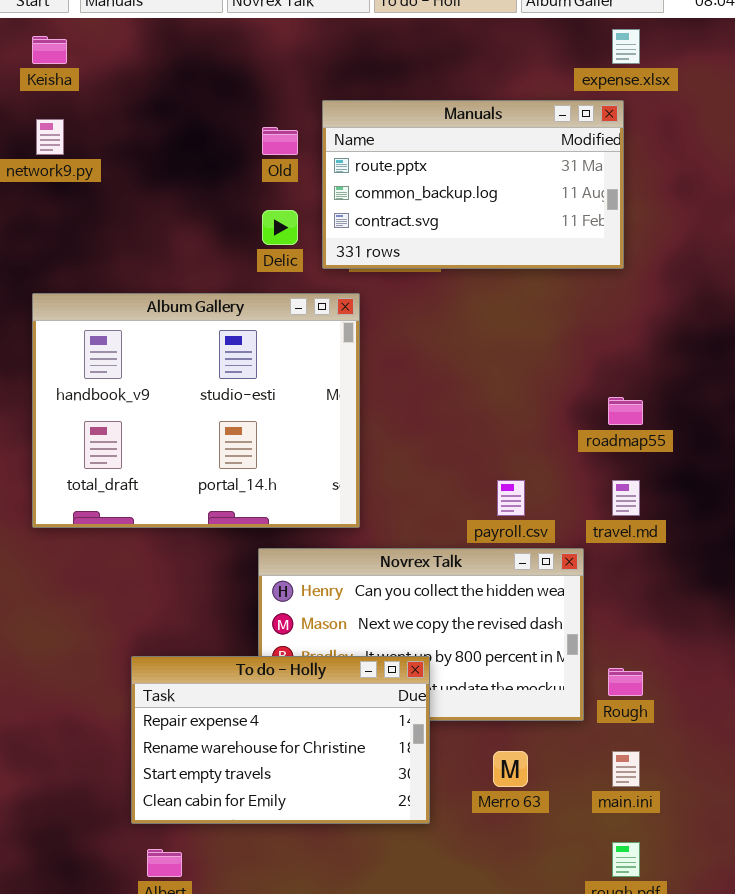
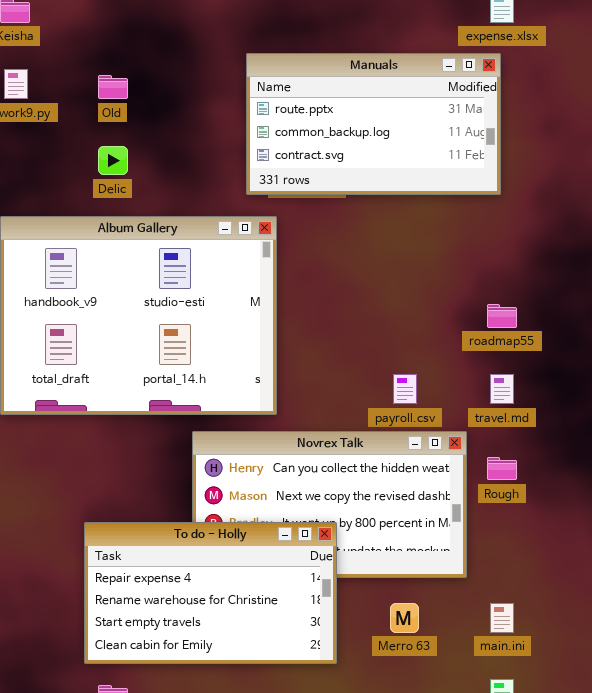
Old: [262,127,298,155] -> [98,75,128,99], moved
Delic: [262,210,298,245] -> [98,146,128,175], moved
Rough: [608,668,643,696] -> [487,457,517,480], moved

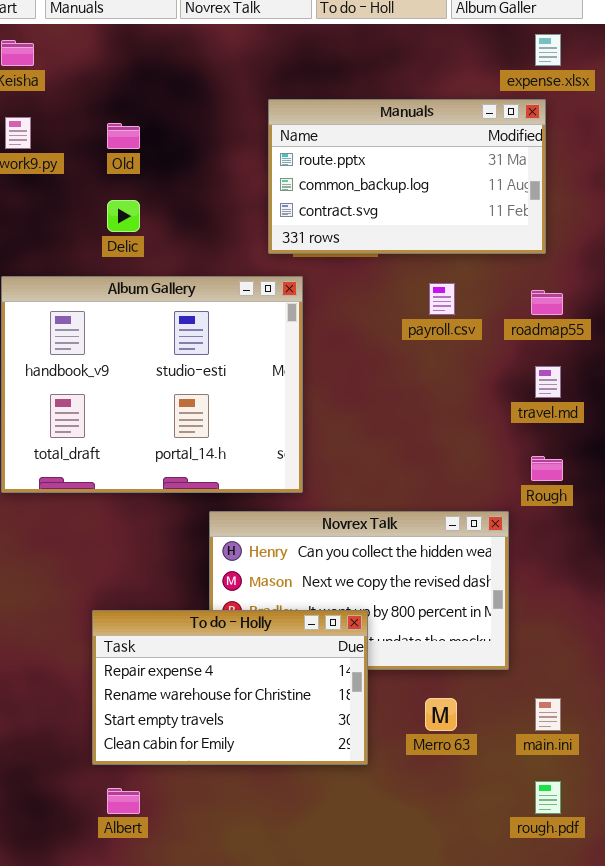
roadmap55: [487,304,517,328] -> [531,290,563,315], moved
payroll.csv: [393,374,417,404] -> [429,283,455,315], moved
travel.md: [490,374,514,404] -> [535,366,561,398], moved
Rough: [487,457,517,480] -> [531,456,563,481], moved

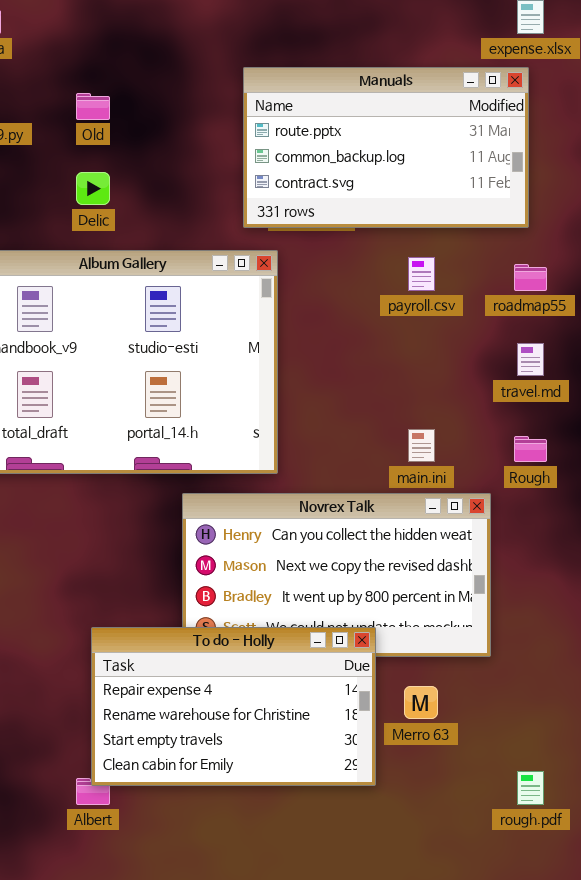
To do - Holly: [92,610,368,765] -> [91,627,376,786], moved
main.ini: [535,698,561,731] -> [408,429,435,462], moved

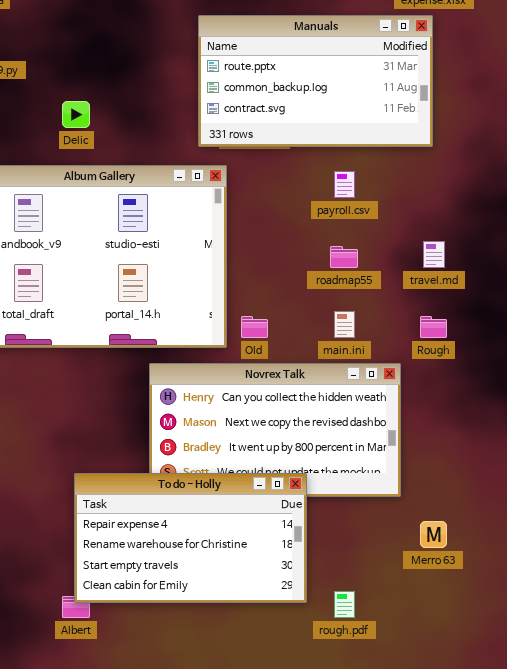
Old: [76,93,110,120] -> [241,316,268,338], moved
roadmap55: [514,264,547,291] -> [330,246,358,268], moved
Merro 63: [404,686,438,719] -> [420,521,447,548], moved
rough.pdf: [517,771,544,805] -> [334,591,355,618], moved

